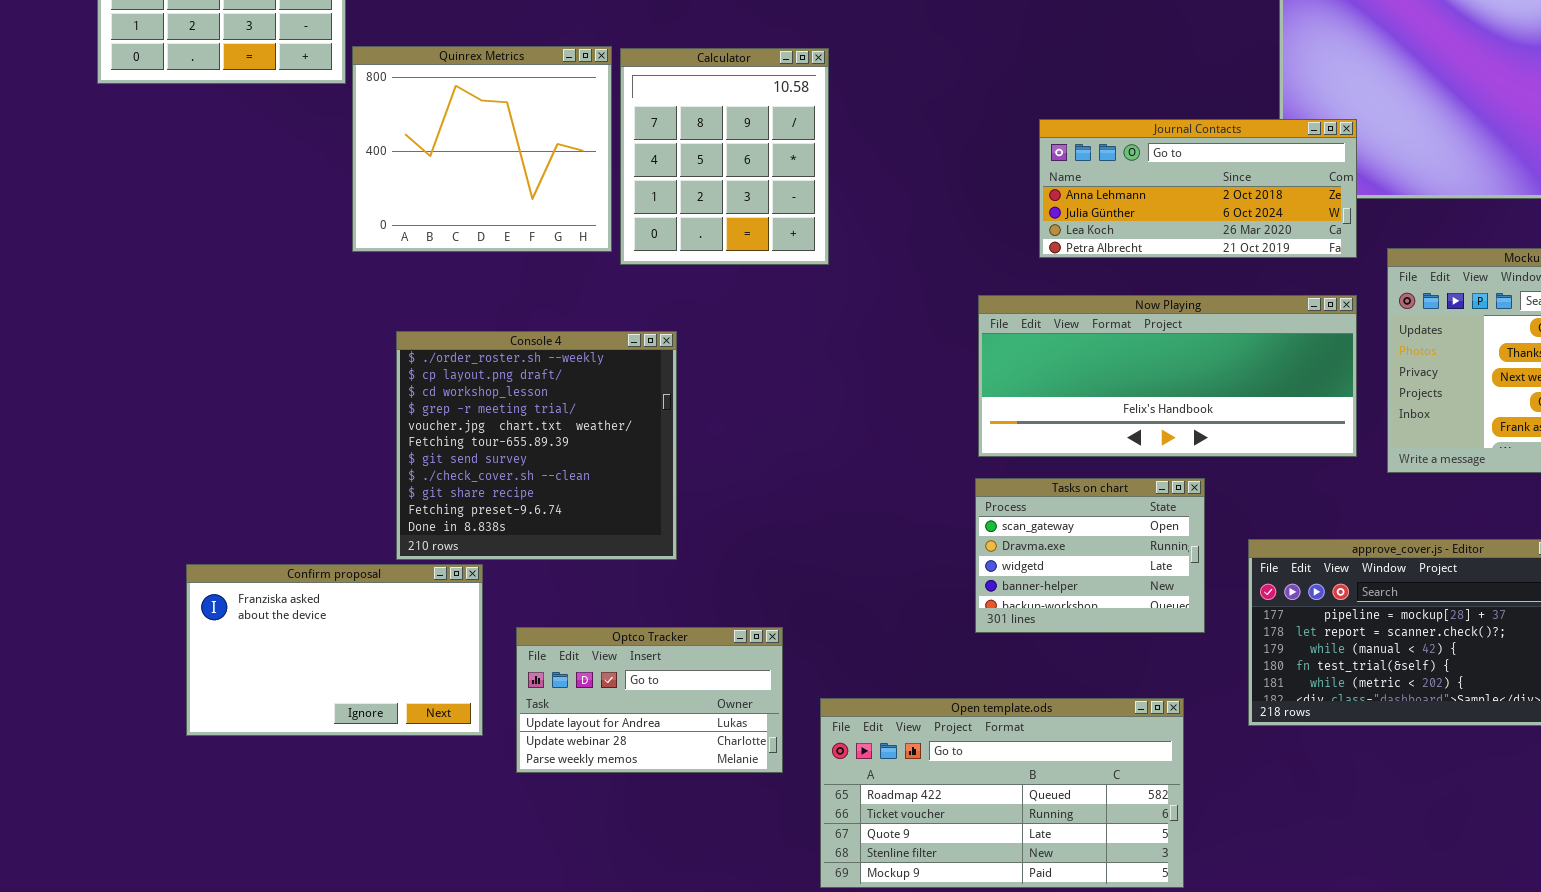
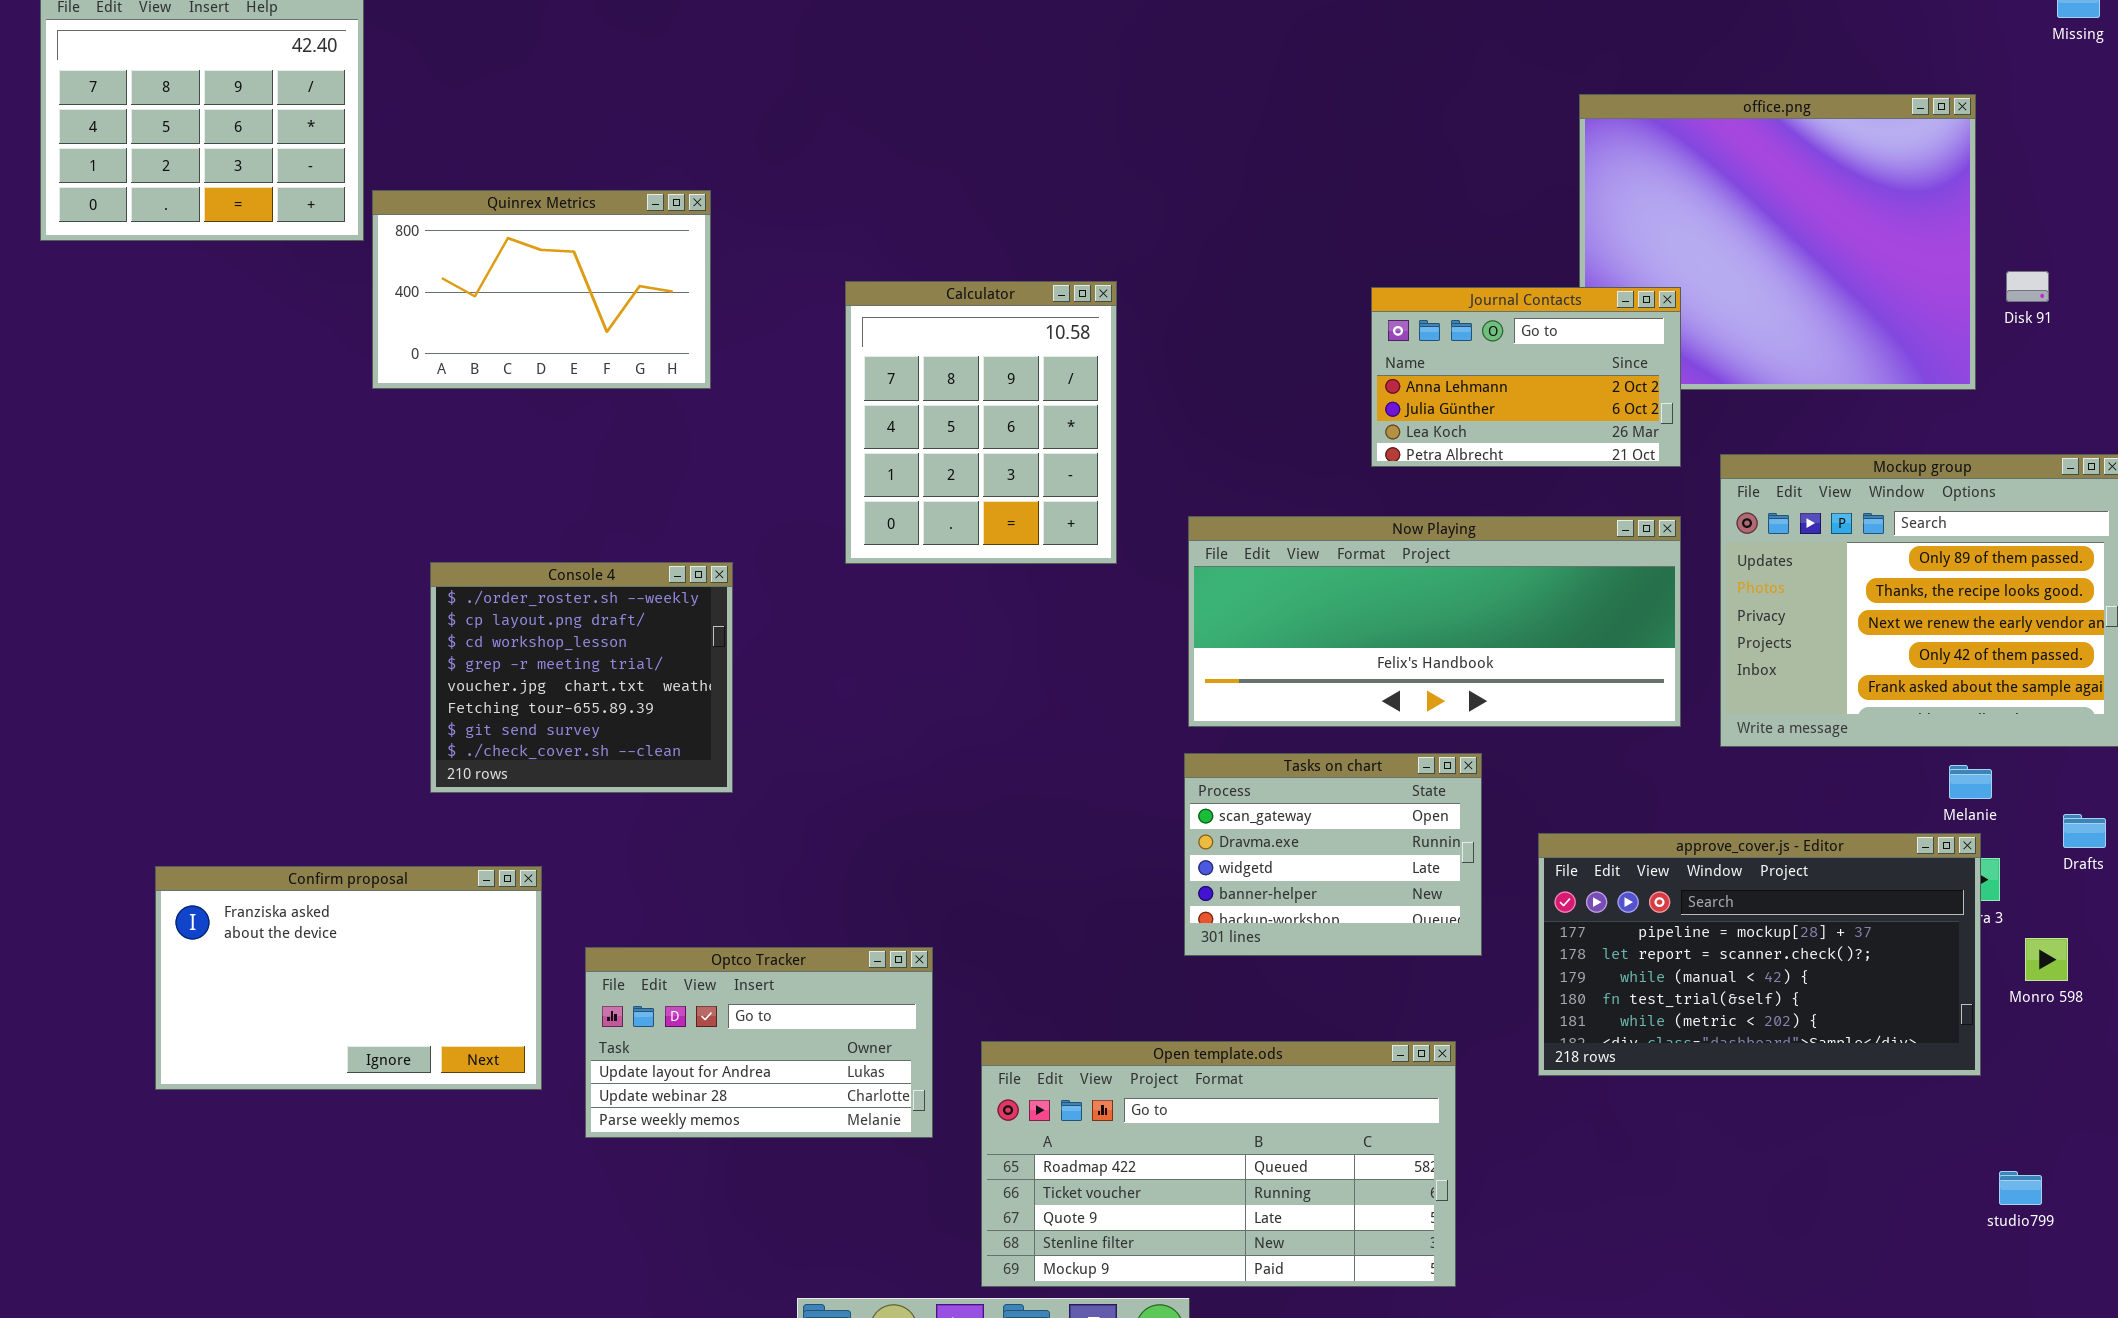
Quinrex Metrics: [352,46,612,252] -> [372,190,711,389], resized
Calculator: [620,48,829,265] -> [845,281,1117,564], moved
Journal Contacts: [1039,119,1357,258] -> [1371,287,1681,467], resized
Console 4: [396,331,677,560] -> [430,562,733,793], resized

